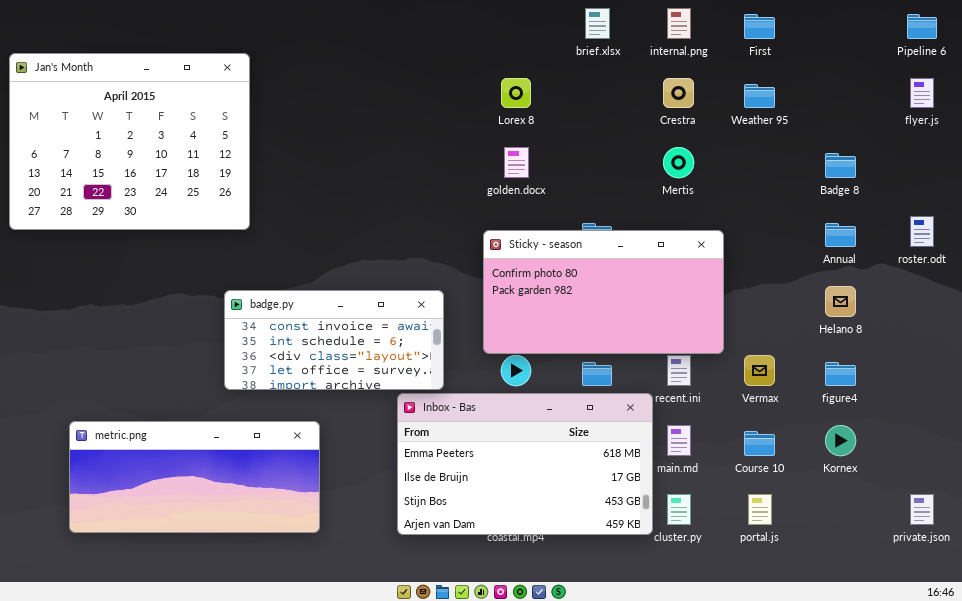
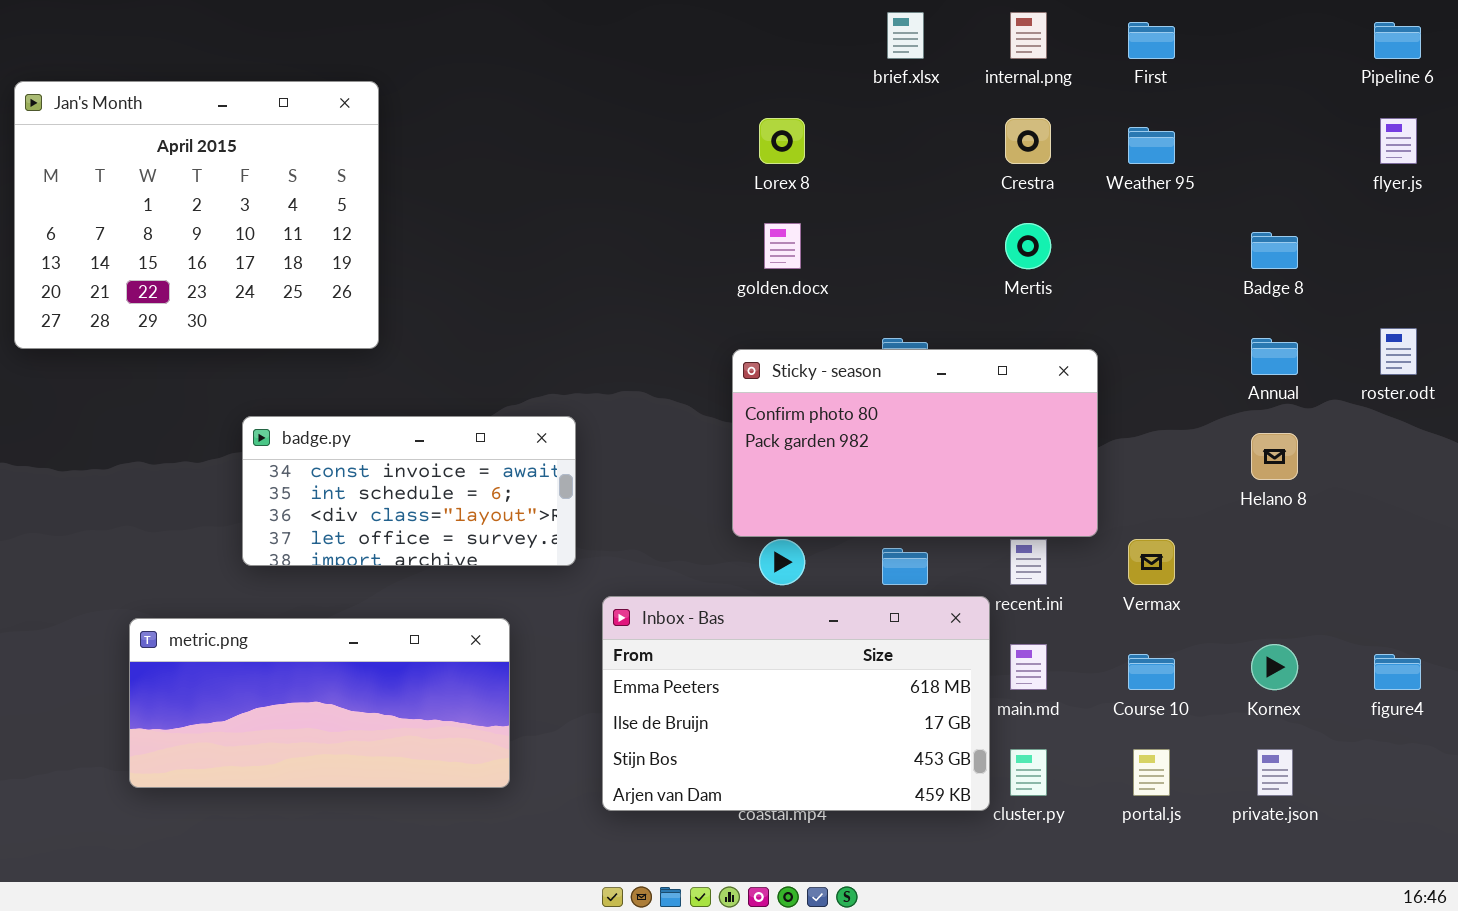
badge.py: [224,290,444,390] -> [242,416,576,566], moved
figure4: [825,362,856,386] -> [1374,654,1421,690], moved
metric.png: [69,421,320,533] -> [129,618,510,788], moved
private.json: [910,494,934,525] -> [1257,749,1293,796], moved

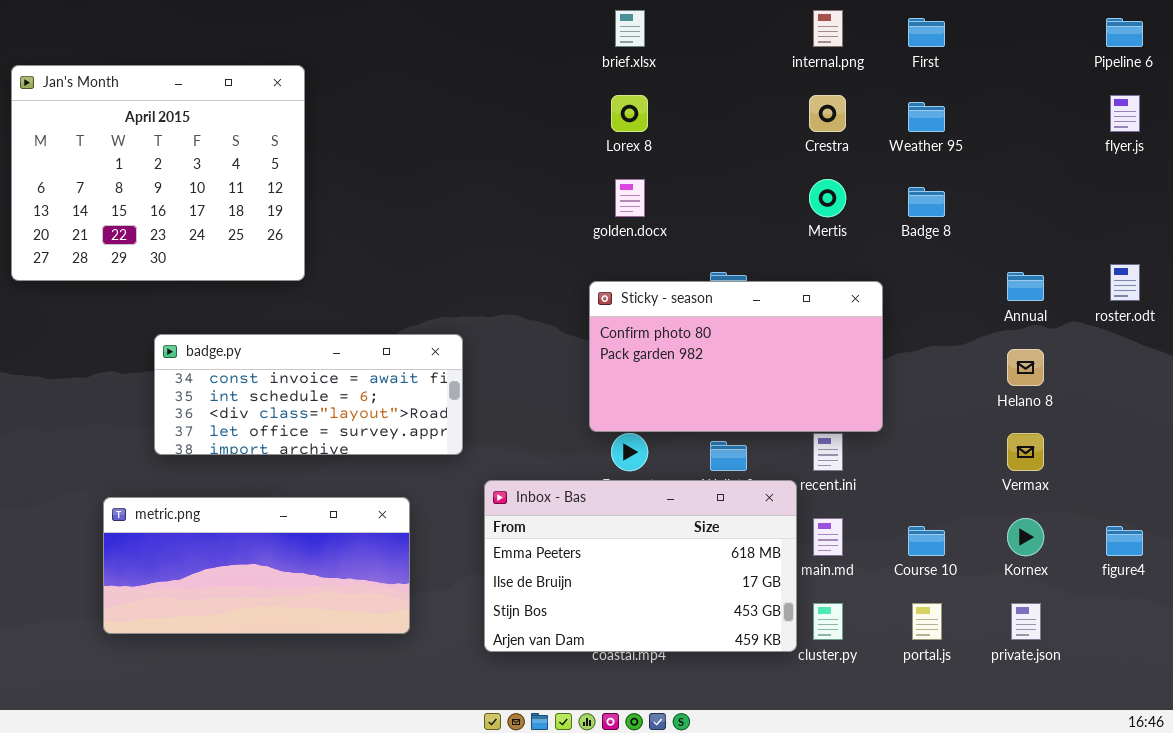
brief.xlsx: [887,12,924,59] -> [615,10,645,47], moved
Badge 8: [1251,232,1298,269] -> [908,187,945,217], moved
badge.py: [242,416,576,566] -> [154,334,463,455], resized
Vermax: [1128,539,1175,585] -> [1007,433,1044,471], moved

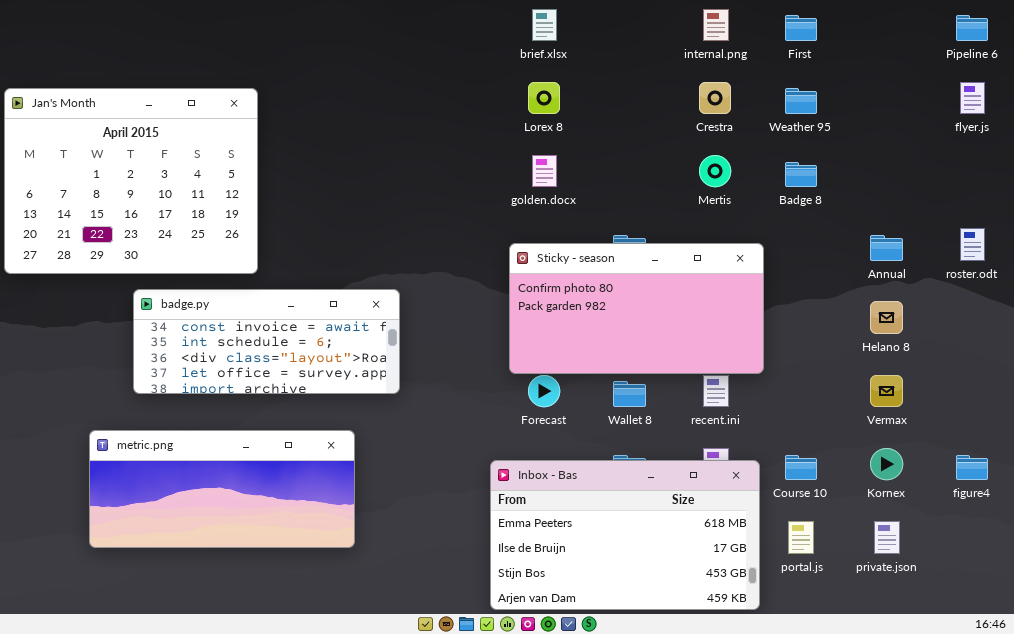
Jan's Month: [11,65,305,281] -> [4,88,258,274], moved
Inbox - Bas: [484,480,797,652] -> [490,460,760,610], moved

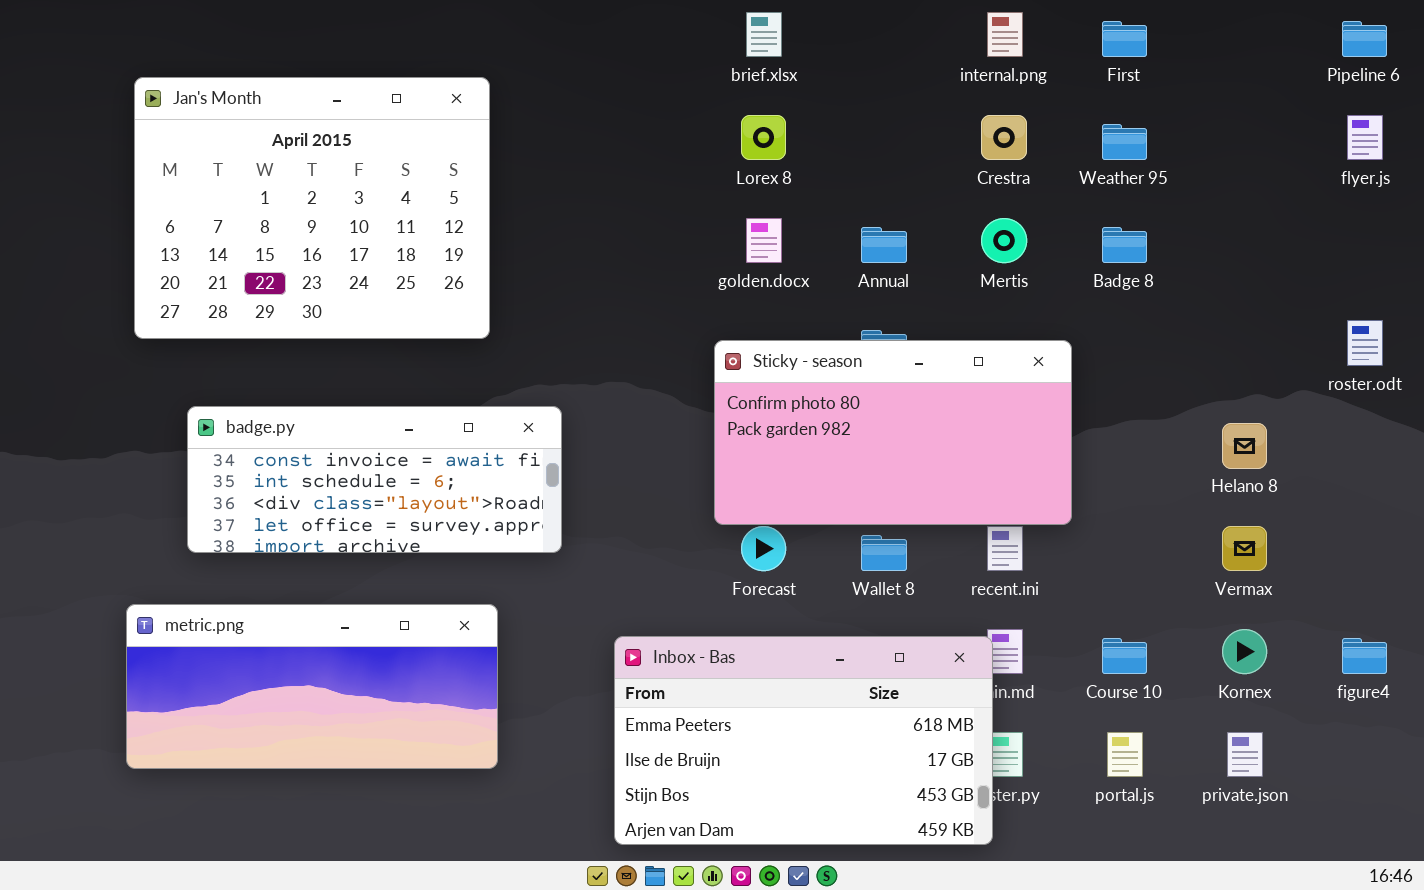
Jan's Month: [4,88,258,274] -> [134,77,490,339], moved
Annual: [870,235,903,261] -> [861,227,907,263], moved
Inbox - Bas: [490,460,760,610] -> [614,636,993,845], moved

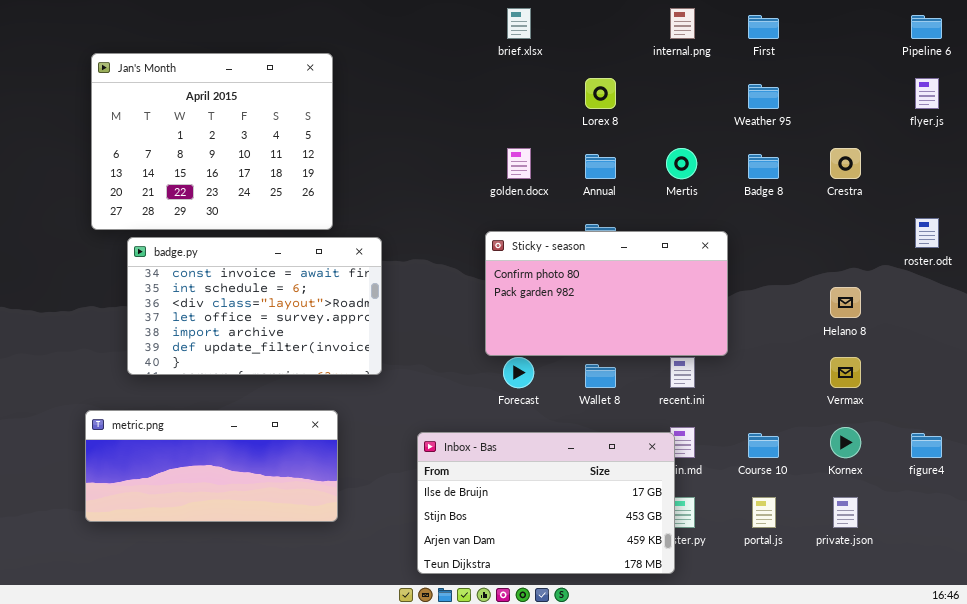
Lorex 8: [741,115,786,160] -> [585,78,616,109], moved
Crestra: [981,115,1027,160] -> [830,148,861,179], moved
badge.py: [187,406,562,553] -> [127,237,382,375], resized
Inbox - Bas: [614,636,993,845] -> [417,432,675,574], scrolled down 1 row

